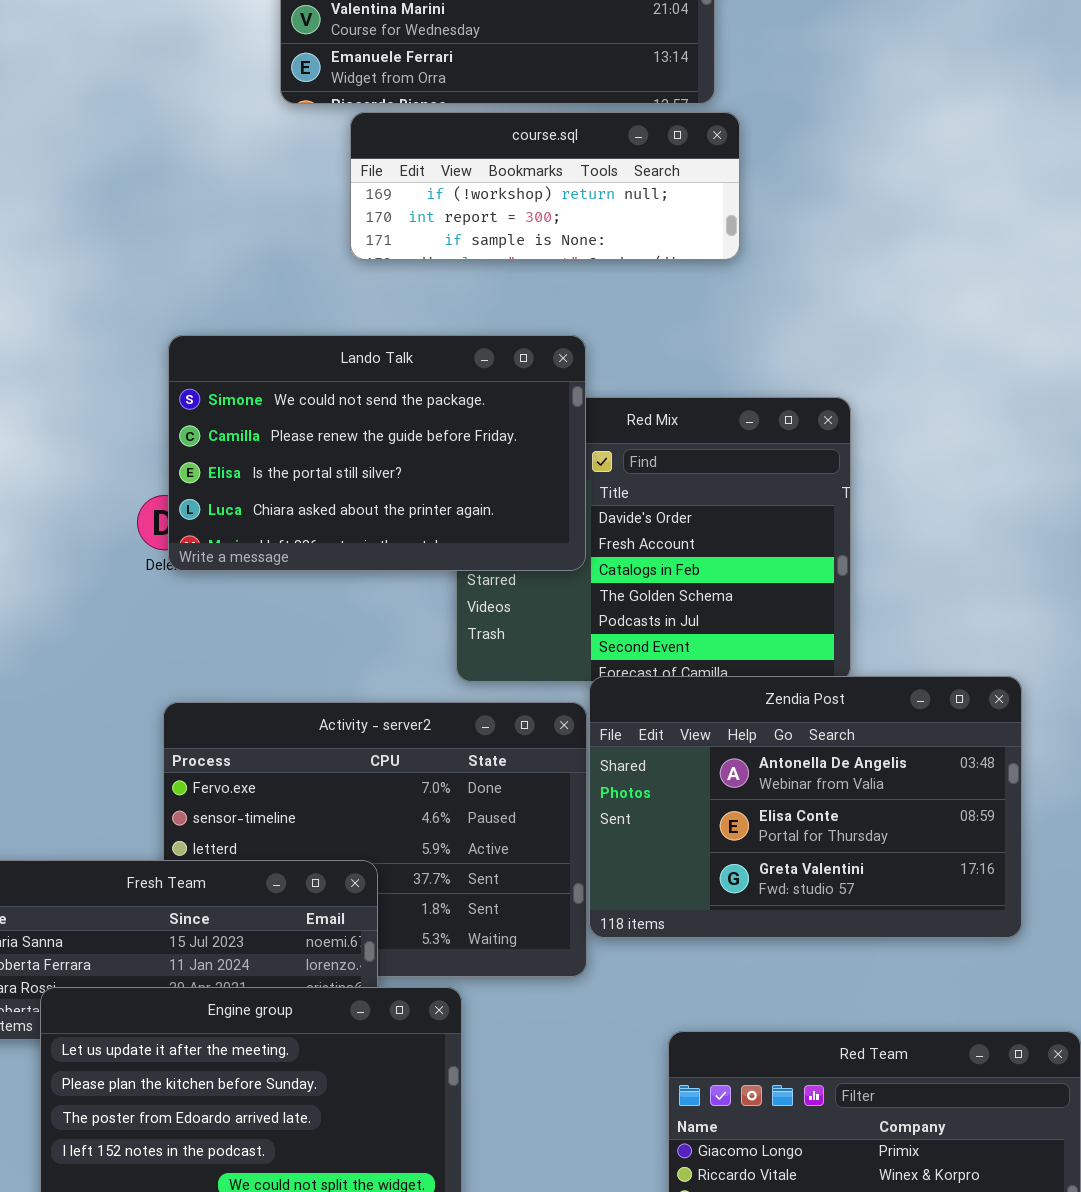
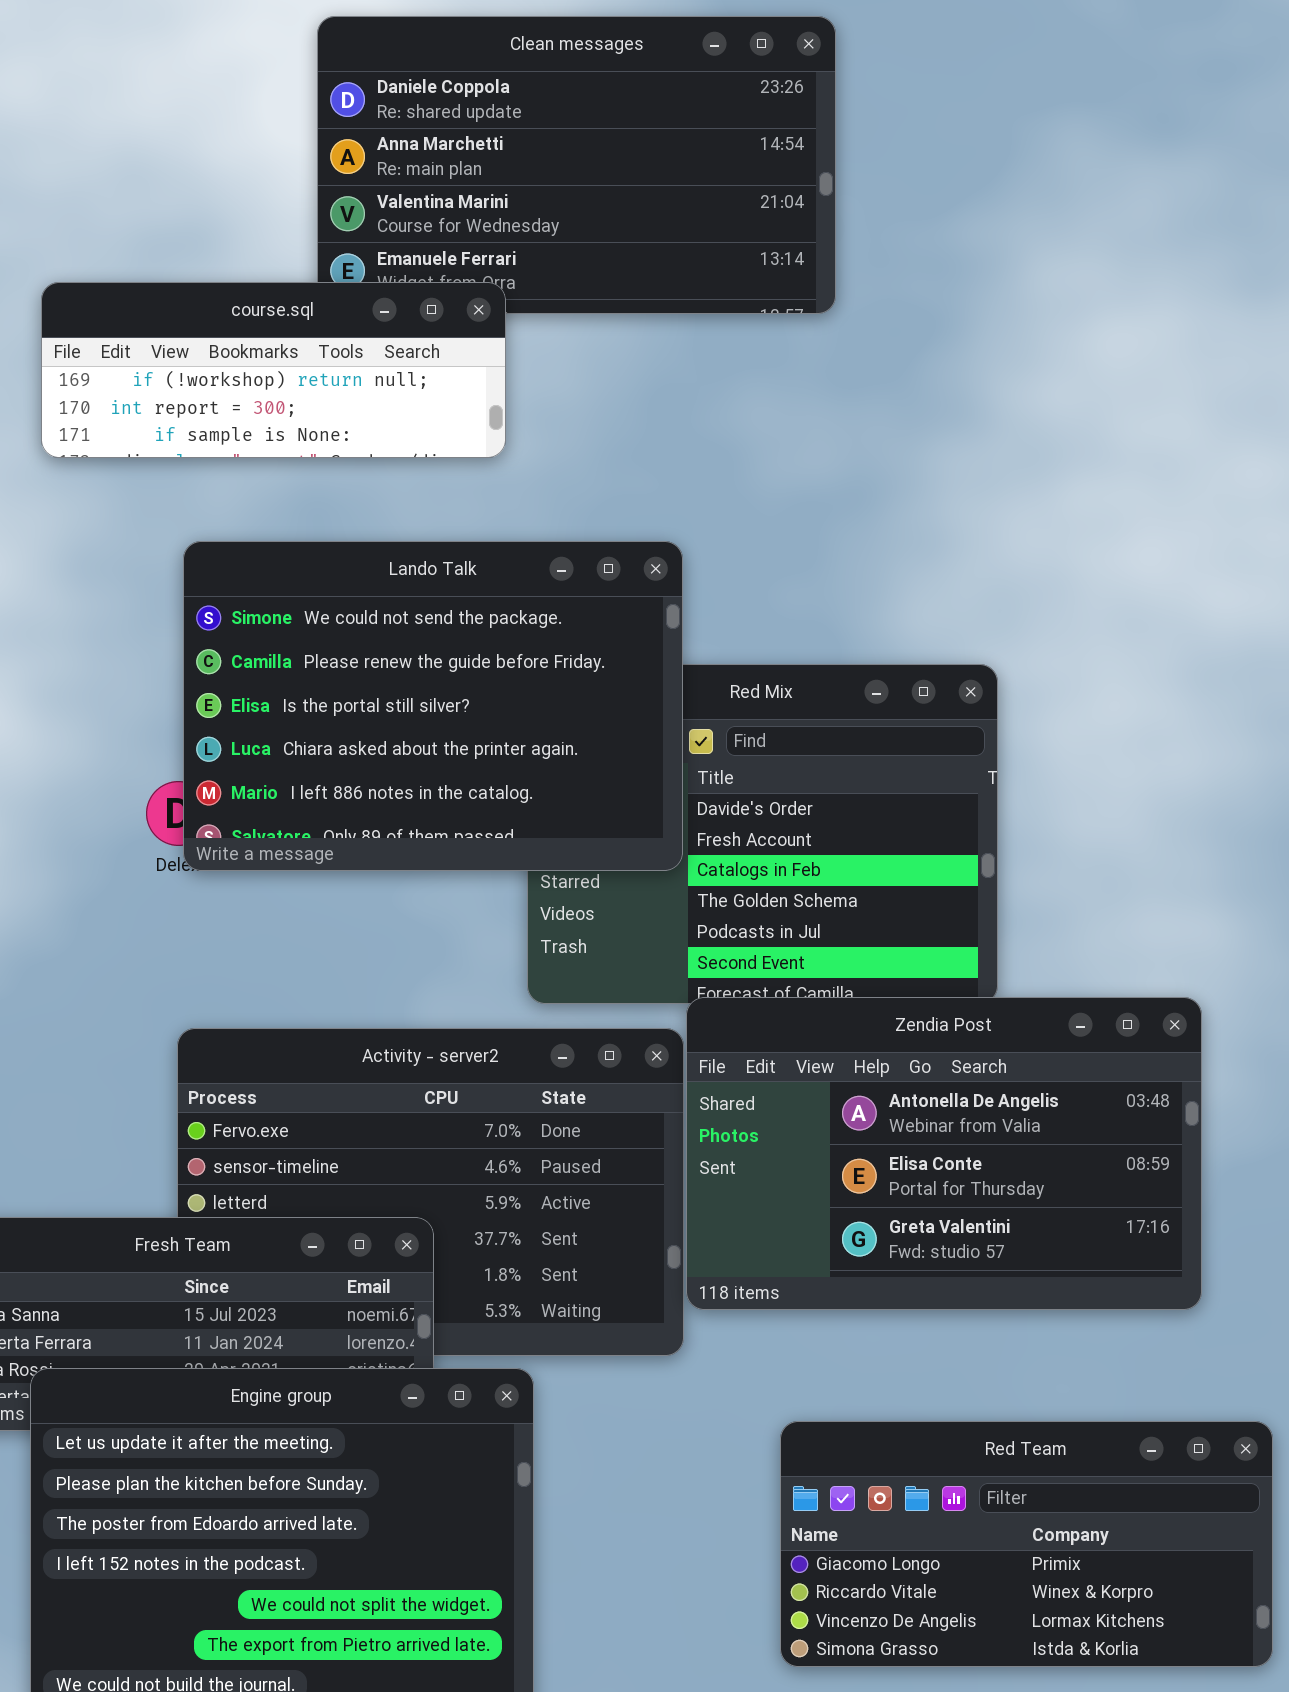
course.sql: [350,112,740,260] -> [41,282,506,458], moved
Lando Talk: [168,335,586,571] -> [183,541,683,871], resized

